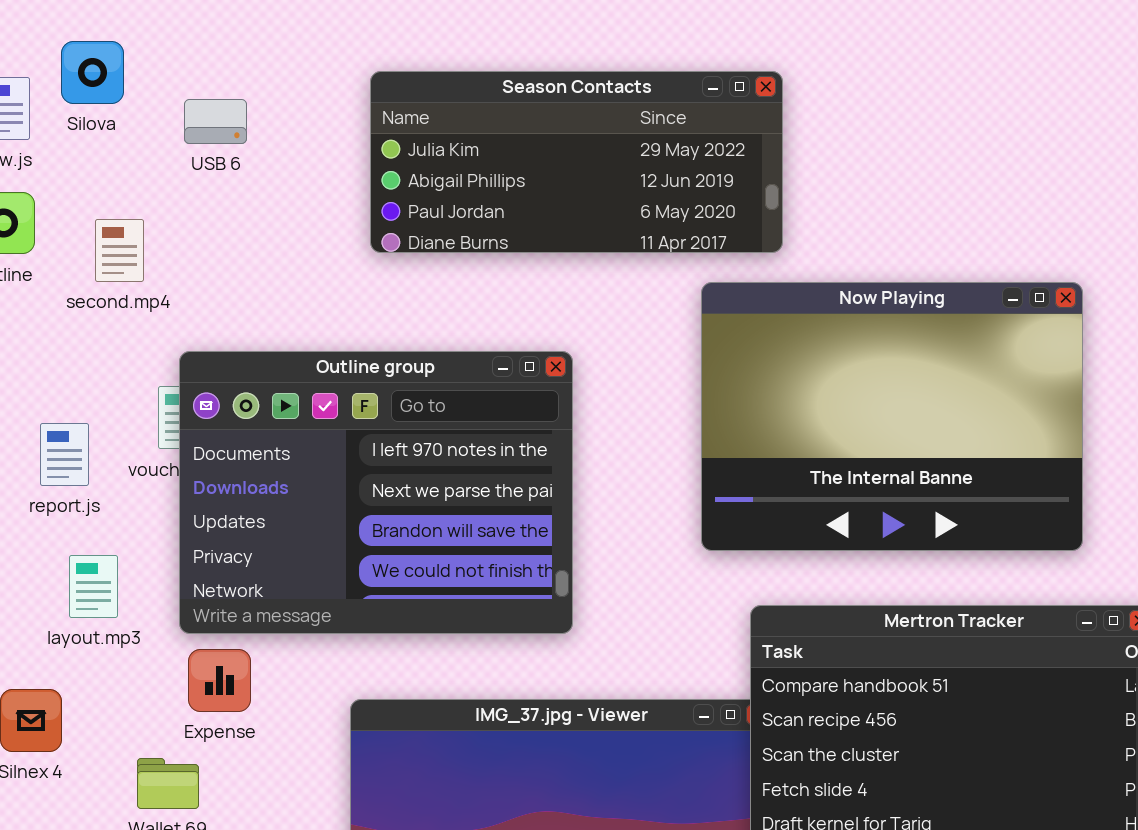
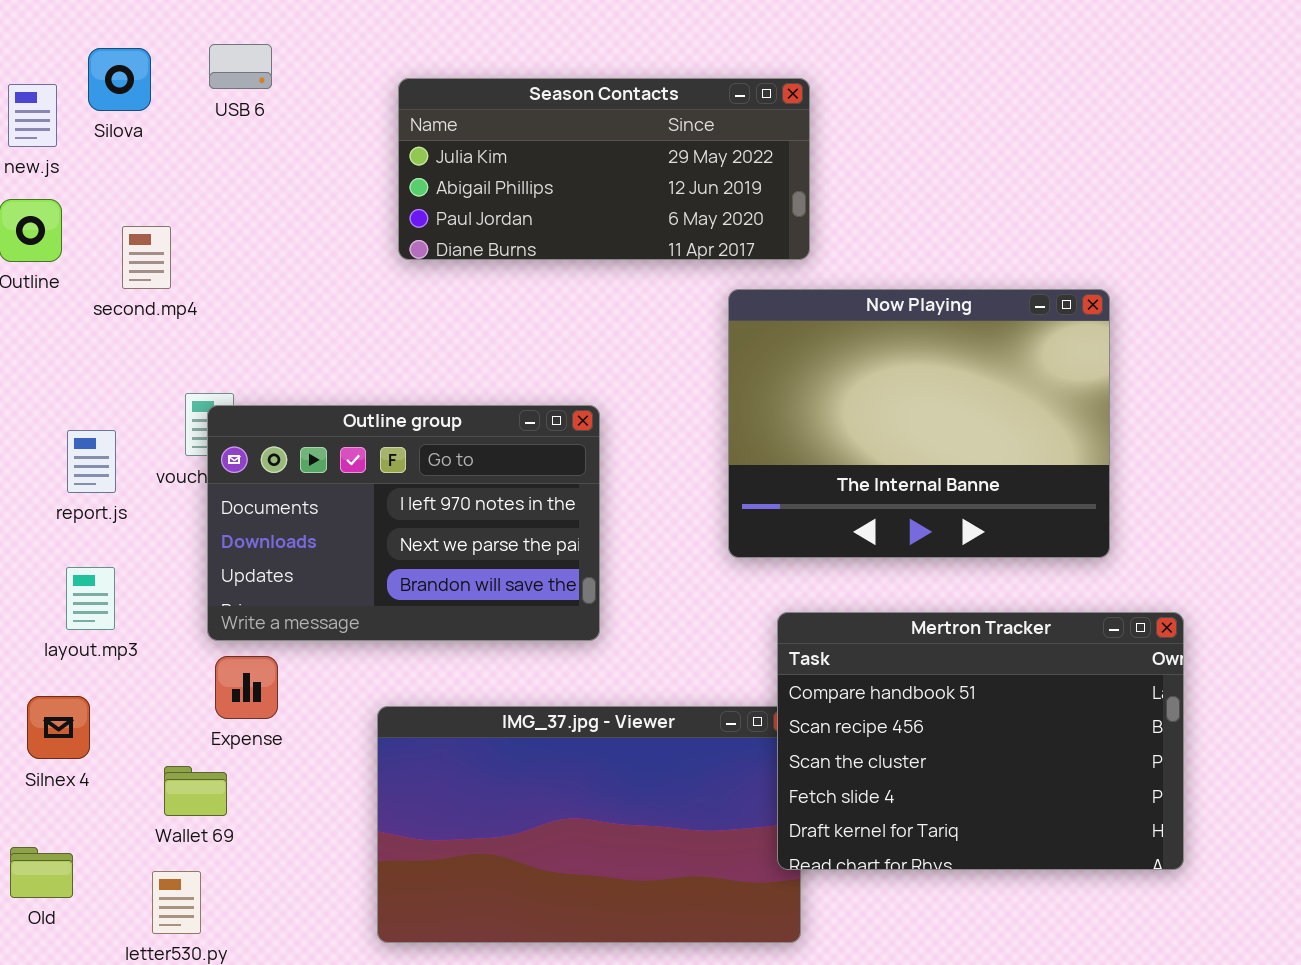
USB 6: [184,99,247,144] -> [209,44,272,89], moved
Outline group: [179,351,573,634] -> [207,405,600,641], resized
layout.mp3: [69,555,118,618] -> [66,567,115,630], moved

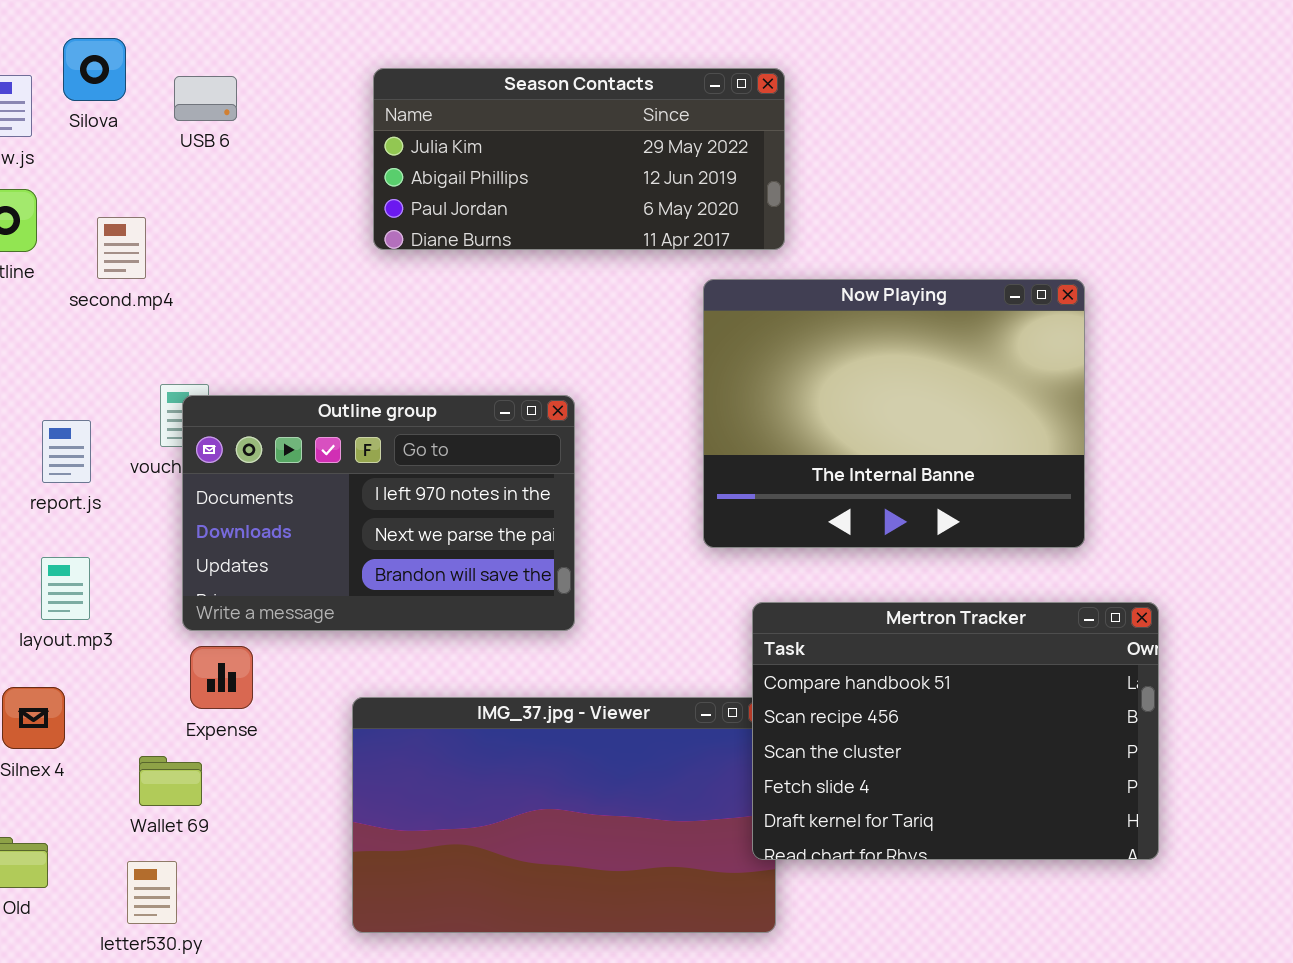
USB 6: [209,44,272,89] -> [174,76,237,121], moved

